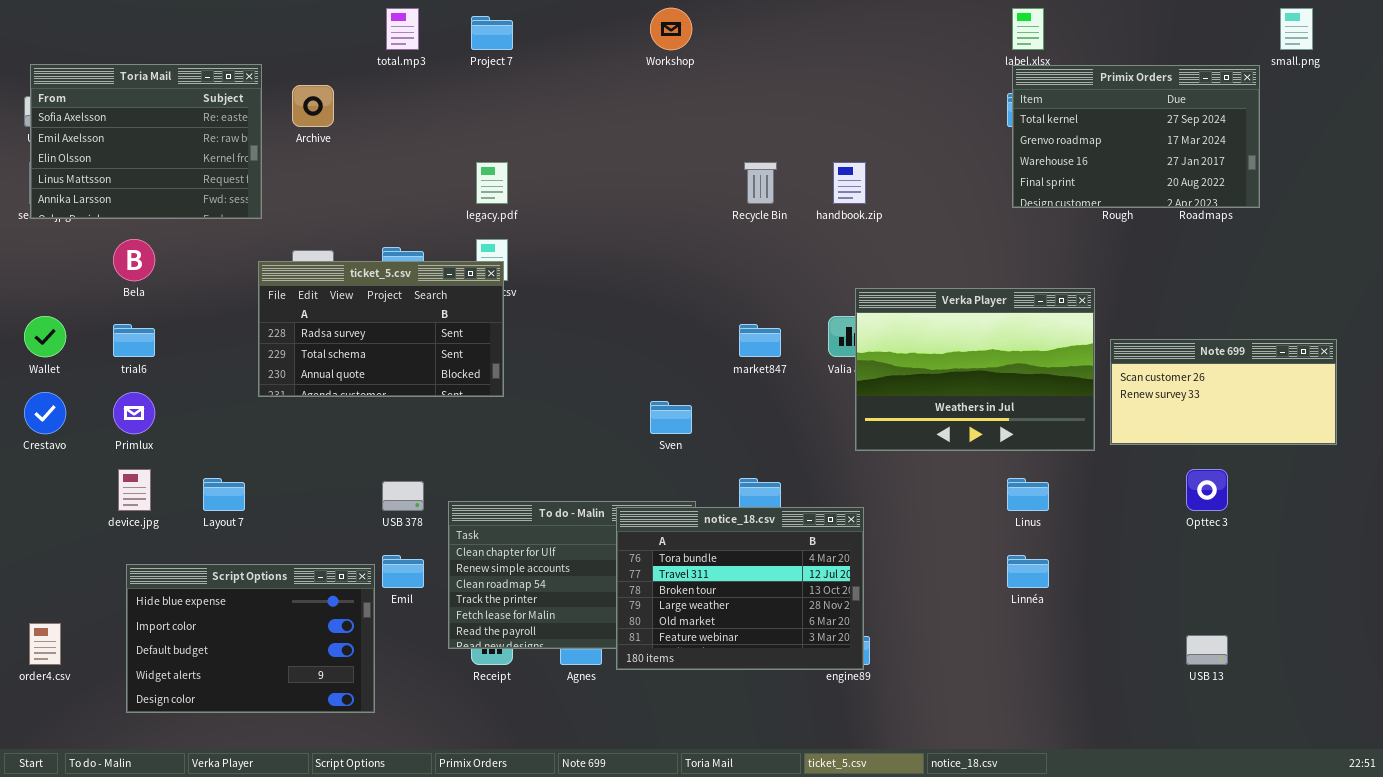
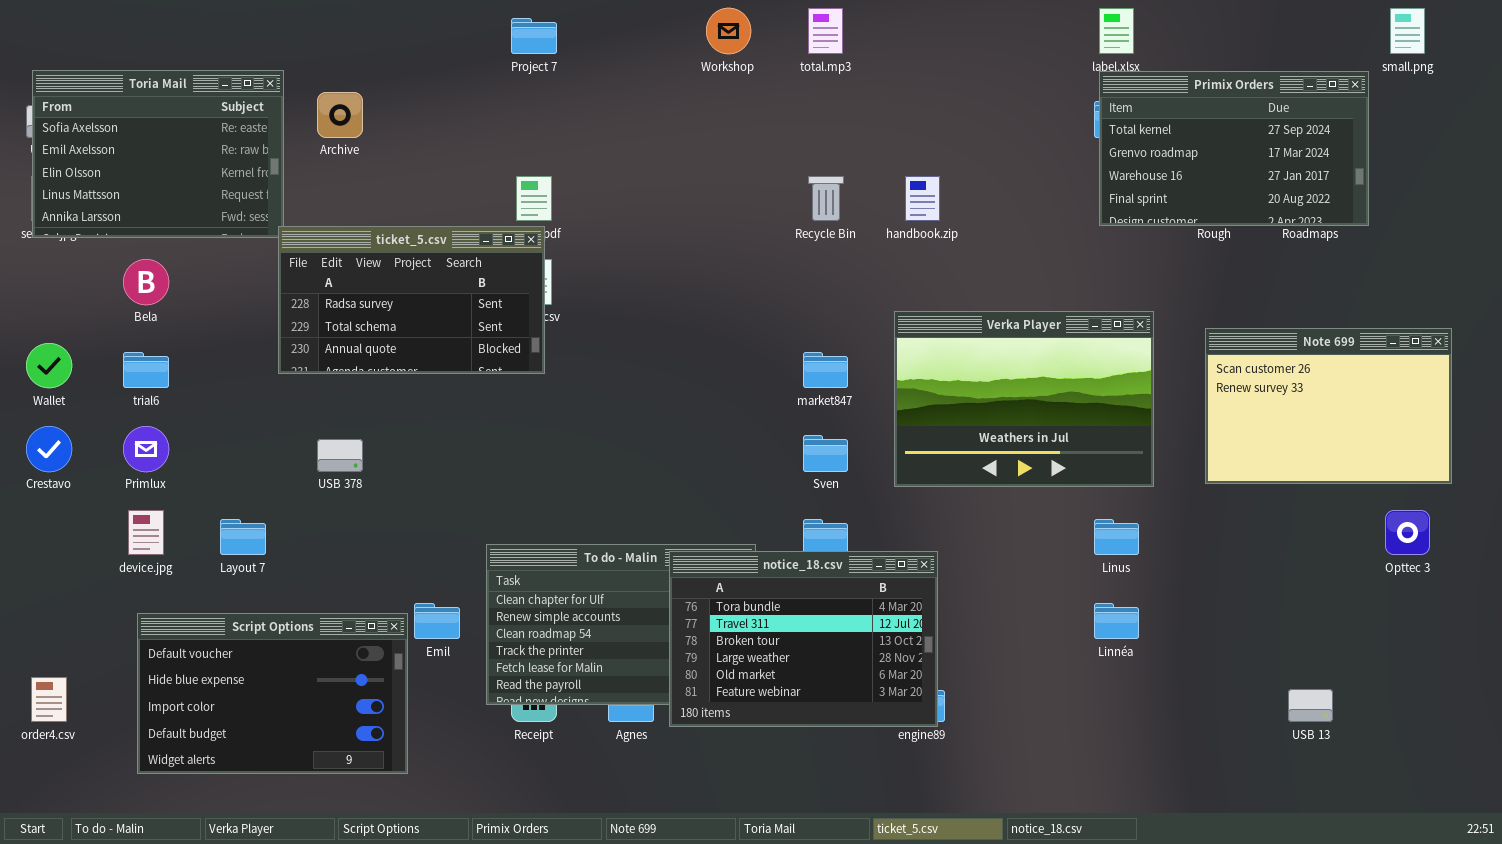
total.mp3: [386,8,419,50] -> [808,8,843,54], moved
ticket_5.csv: [258,261,504,397] -> [278,226,545,374], moved
Verka Player: [855,288,1095,451] -> [894,311,1154,487], moved
Note 699: [1110,339,1337,445] -> [1205,328,1452,484], resized
Sven: [650,401,692,434] -> [803,435,848,472], moved
Opttec 3: [1186,469,1228,511] -> [1385,510,1430,555], moved
USB 378: [382,481,424,511] -> [317,439,363,472], moved
Script Options: [126,564,375,713] -> [137,613,408,774], scrolled up 1 row

